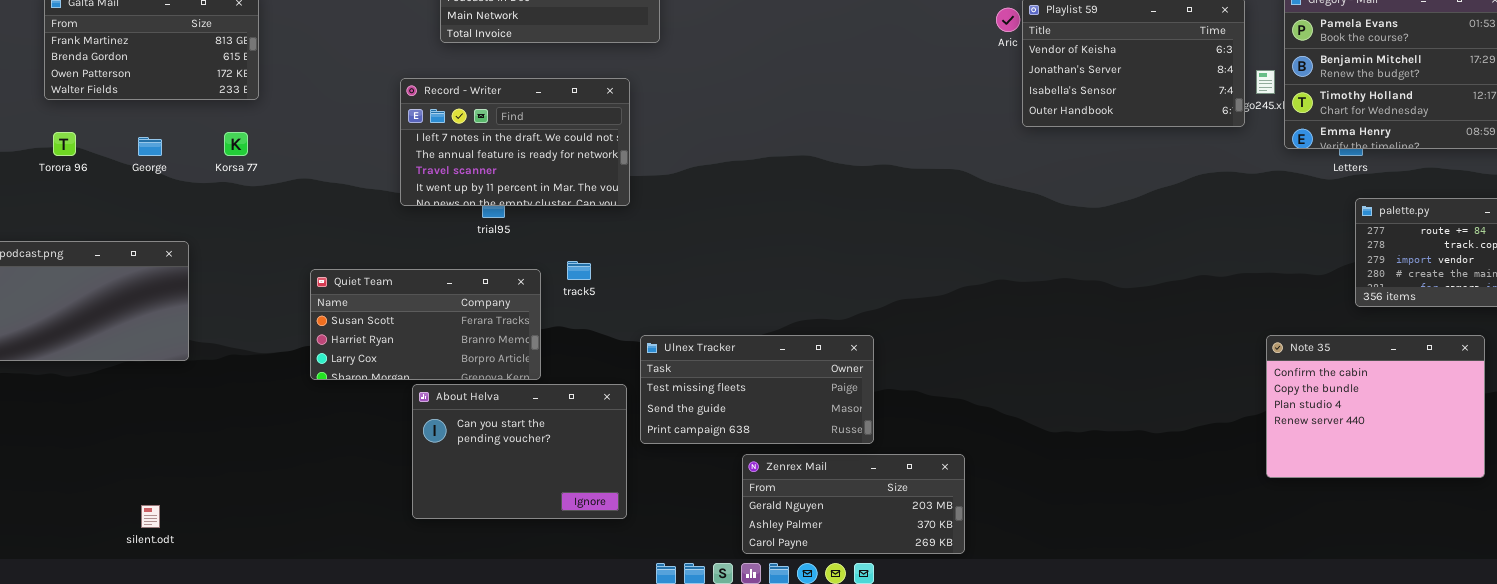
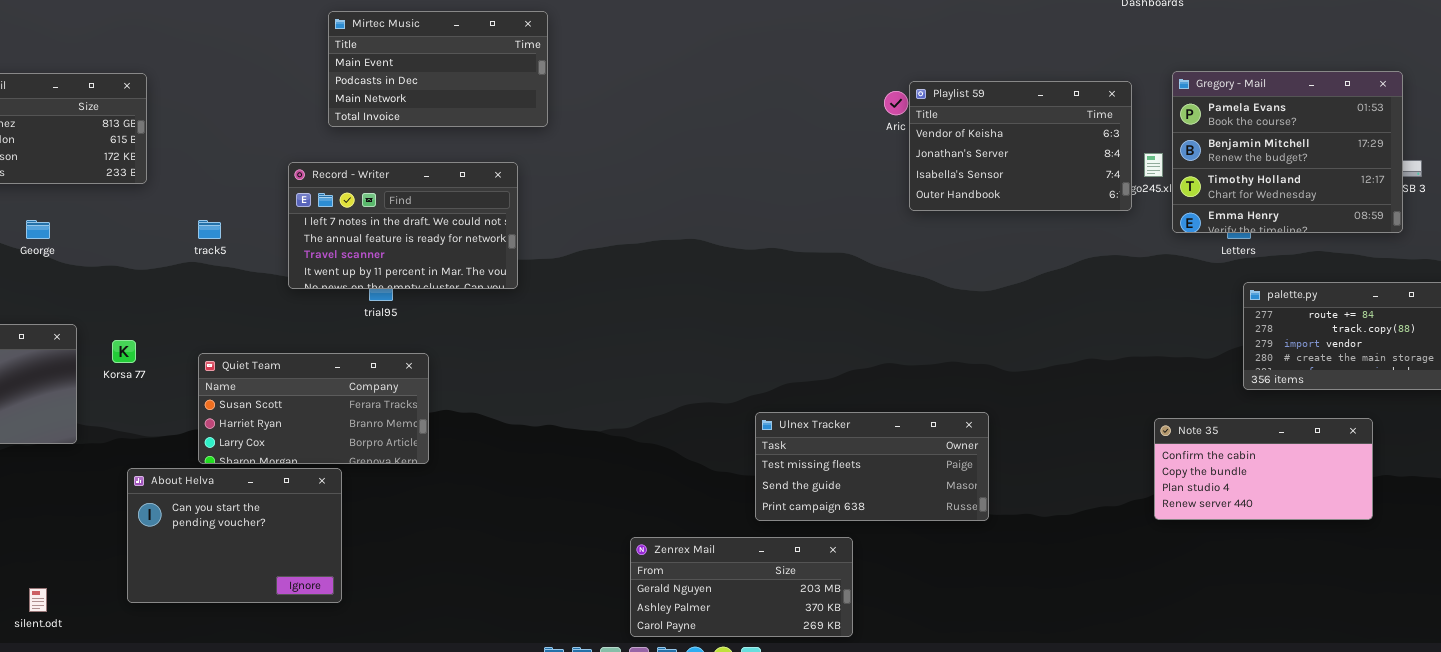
Korsa 77: [224,132,248,156] -> [112,340,136,363], moved
track5: [567,261,591,280] -> [198,220,221,239], moved
Note 35: [1266,335,1485,478] -> [1154,418,1373,520], resized
Ulnex Tracker: [640,335,874,444] -> [755,412,989,521], moved
About Helva: [412,384,627,519] -> [127,468,342,603], moved

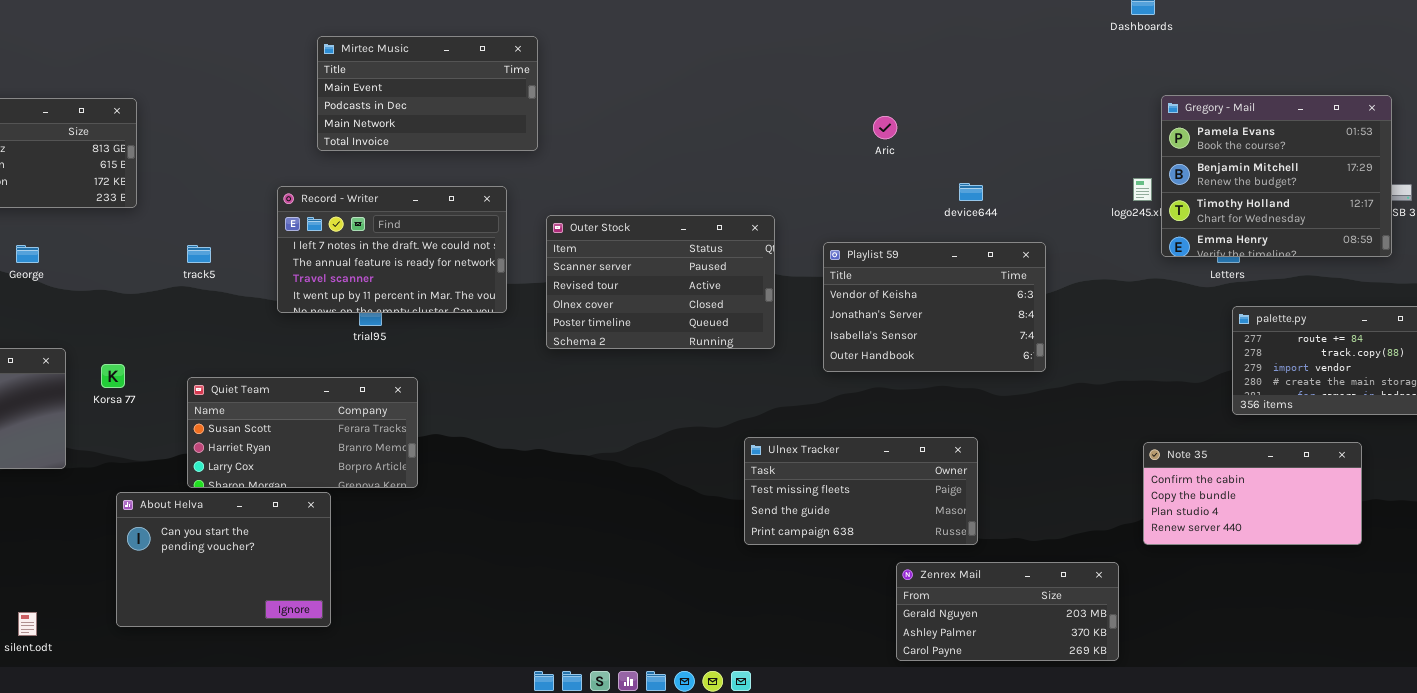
Playlist 59: [909,81,1132,211] -> [823,242,1046,372], moved
Outer Stock: none -> [546,215,775,349], opened
Zenrex Mail: [630,537,853,637] -> [896,562,1119,661], moved

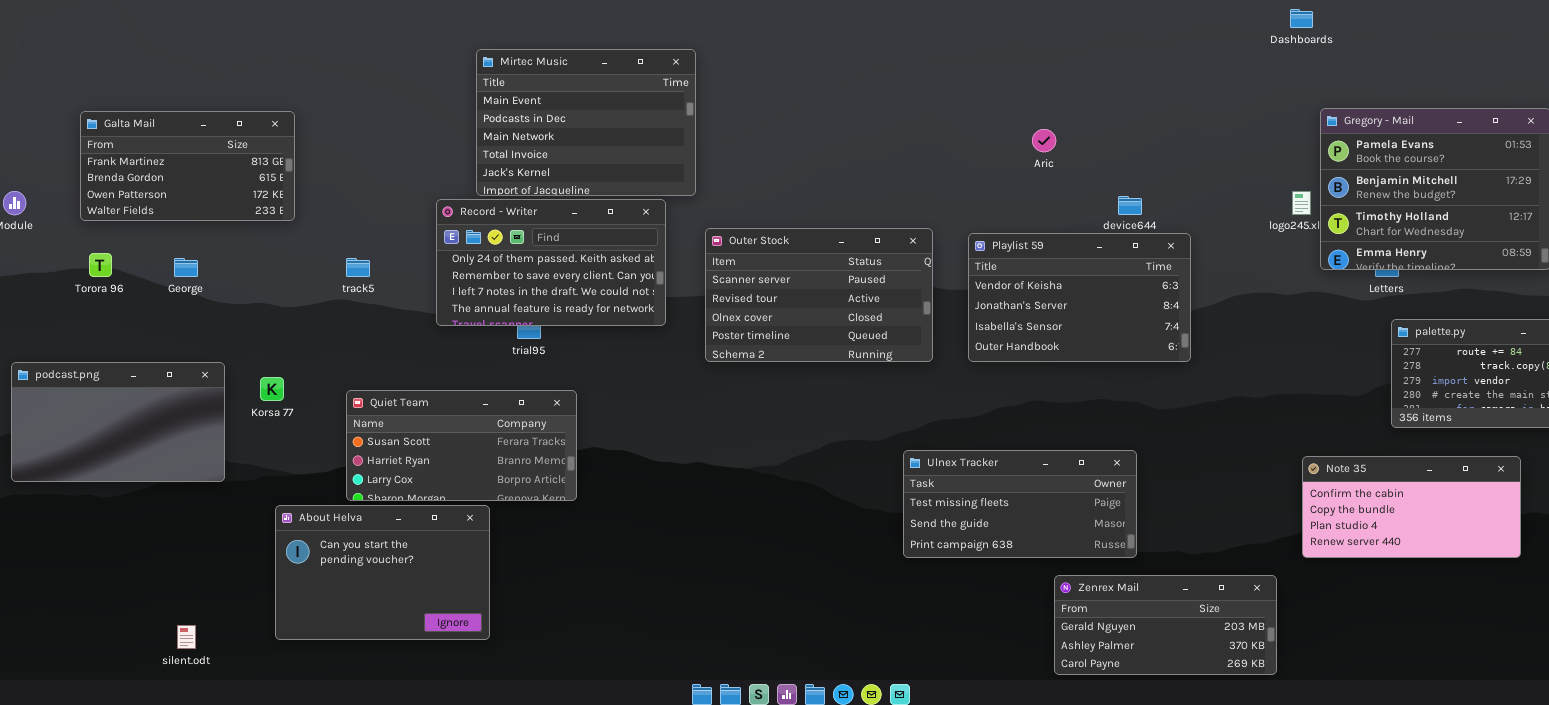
Mirtec Music: [317,36,538,151] -> [476,49,696,196], resized
Record - Writer: [277,186,507,313] -> [436,199,666,326], scrolled up 2 rows
Playlist 59: [823,242,1046,372] -> [968,233,1191,362], moved

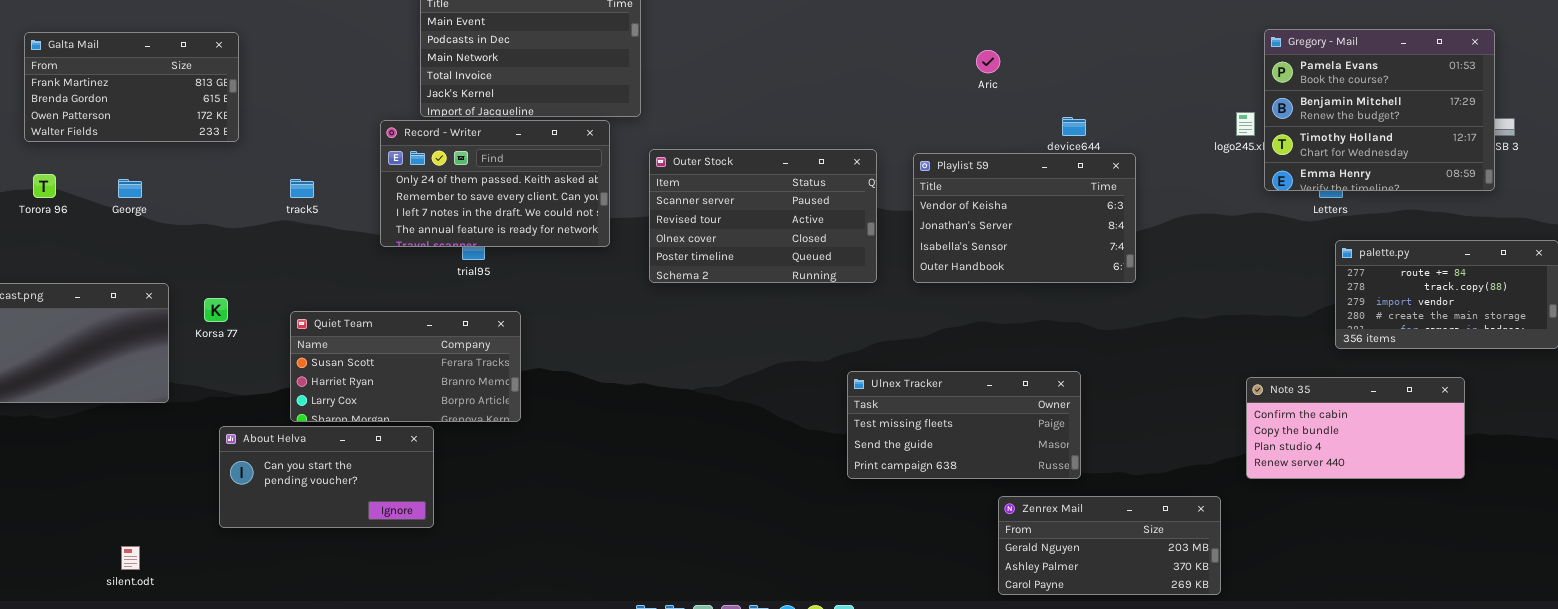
About Helva: [275,505,490,640] -> [219,426,434,528], resized

